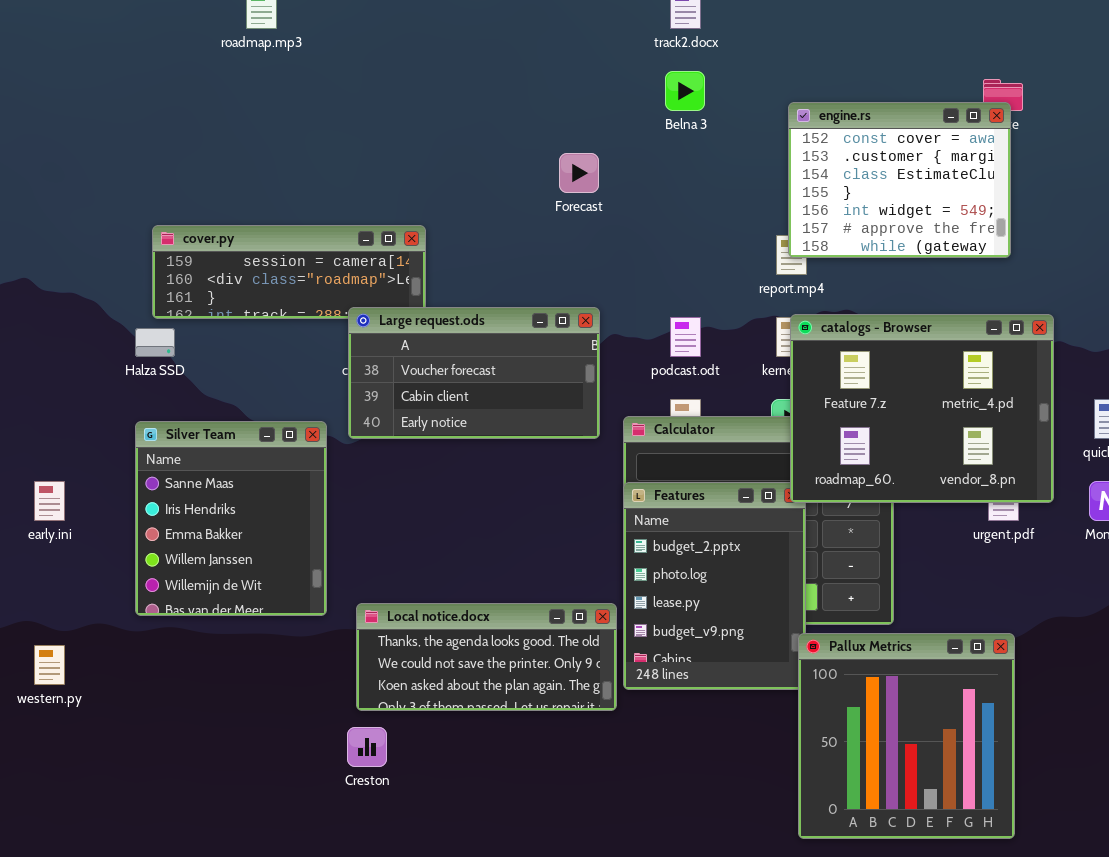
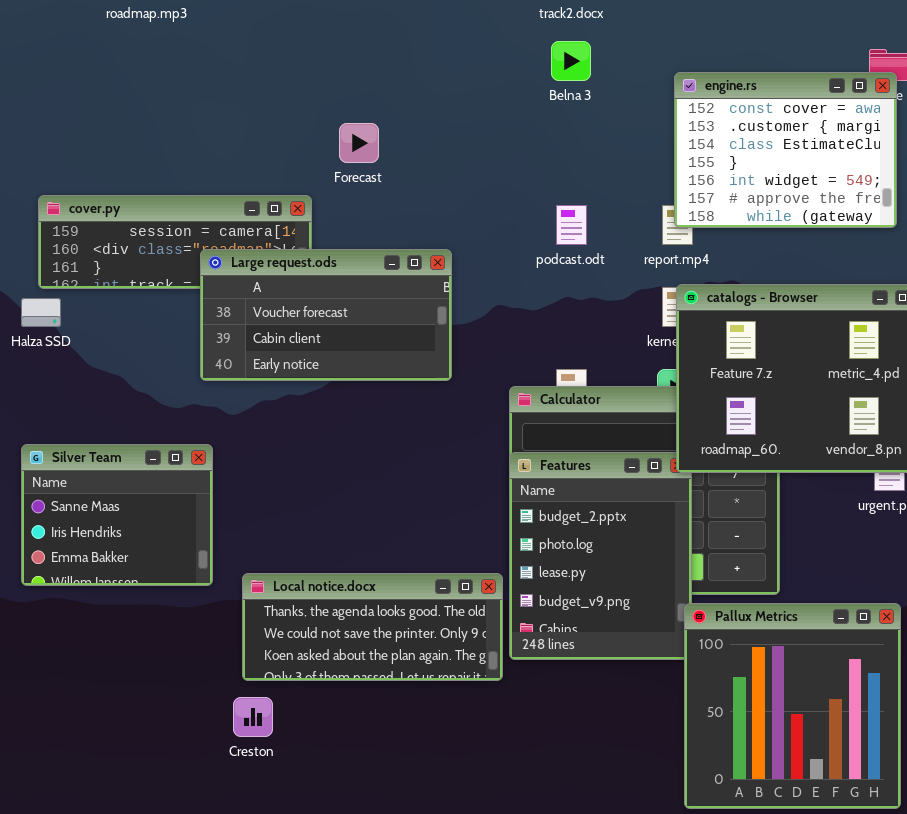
Forecast: [559,153,599,193] -> [339,123,379,163], moved
Large request.ods: [348,307,600,439] -> [200,249,452,381], moved
podcast.odt: [670,317,701,357] -> [556,205,587,245], moved
Silver Team: [135,421,327,616] -> [21,444,213,586], resized

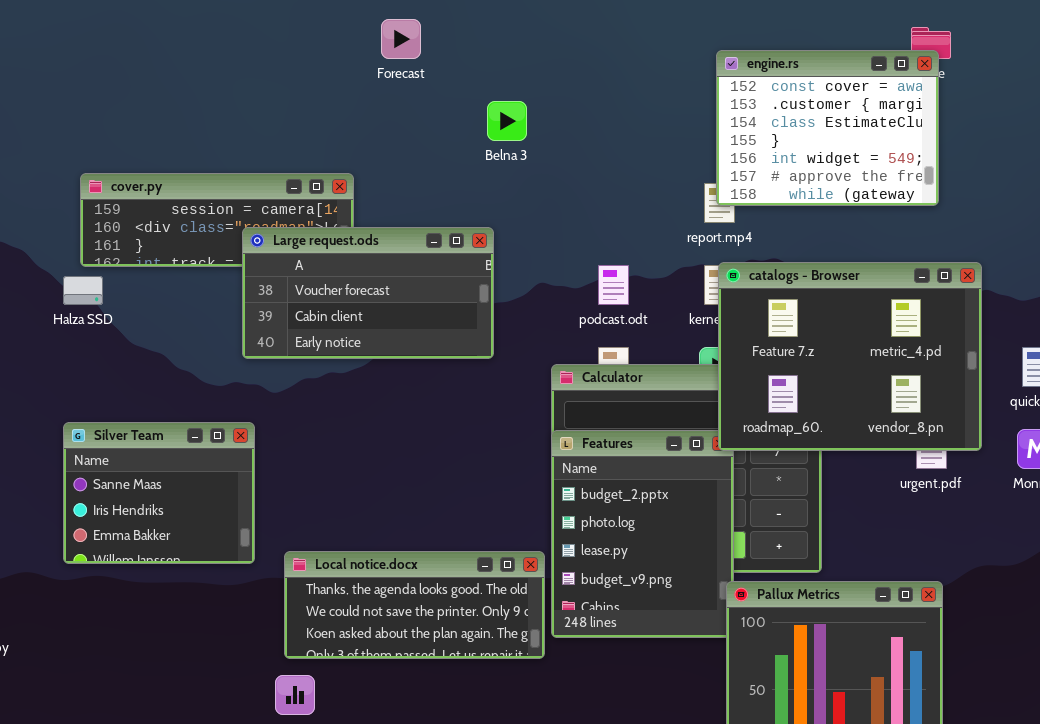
Belna 3: [551,41,591,81] -> [487,101,527,141], moved
Forecast: [339,123,379,163] -> [381,19,421,59], moved
podcast.odt: [556,205,587,245] -> [598,265,629,305], moved

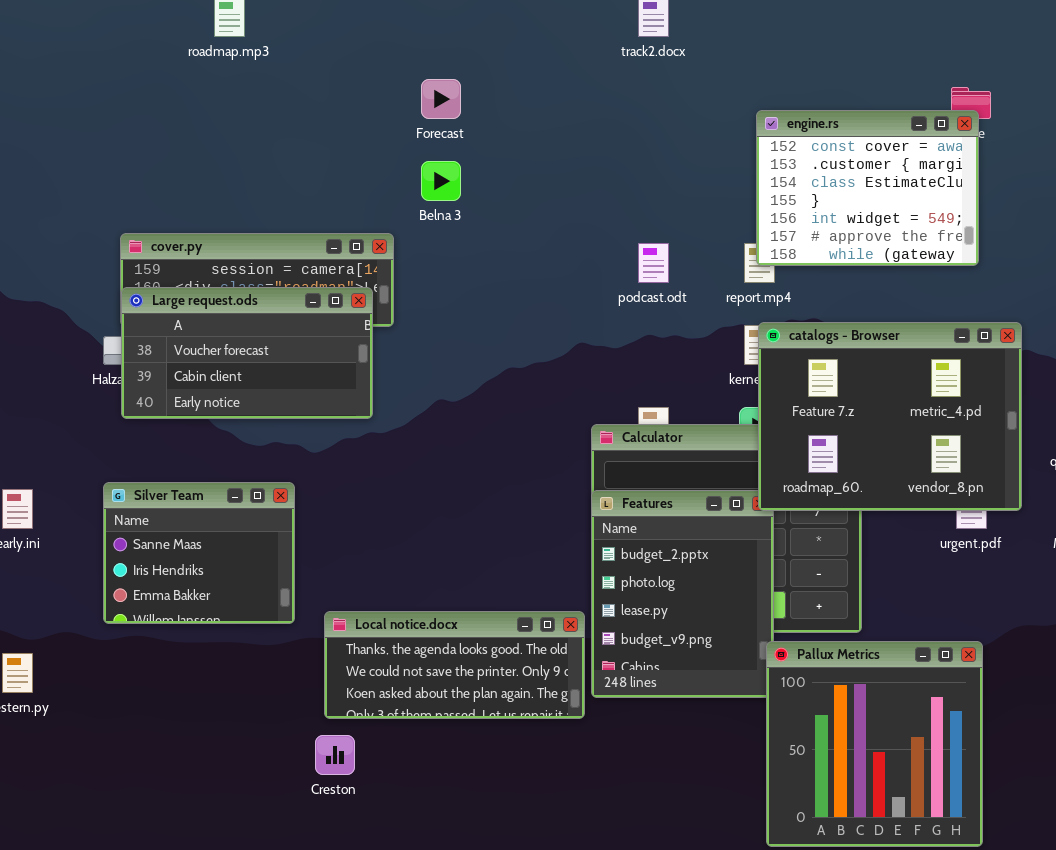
Belna 3: [487,101,527,141] -> [421,161,461,201], moved
Large request.ods: [242,227,494,359] -> [121,287,373,419], moved
podcast.odt: [598,265,629,305] -> [638,243,669,283], moved

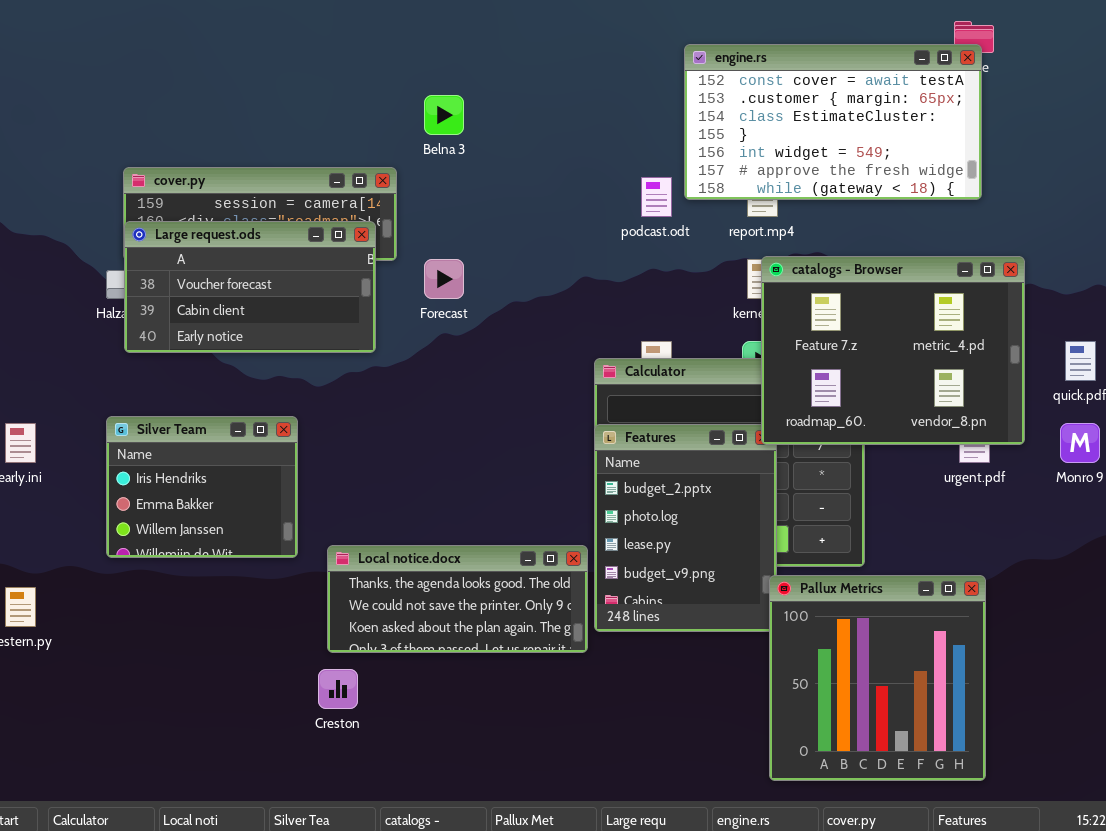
Forecast: [421,79,461,119] -> [424,259,464,299], moved
engine.rs: [756,110,979,266] -> [684,44,982,200], resized
Silver Team: [103,482,295,624] -> [106,416,298,558], scrolled down 1 row

